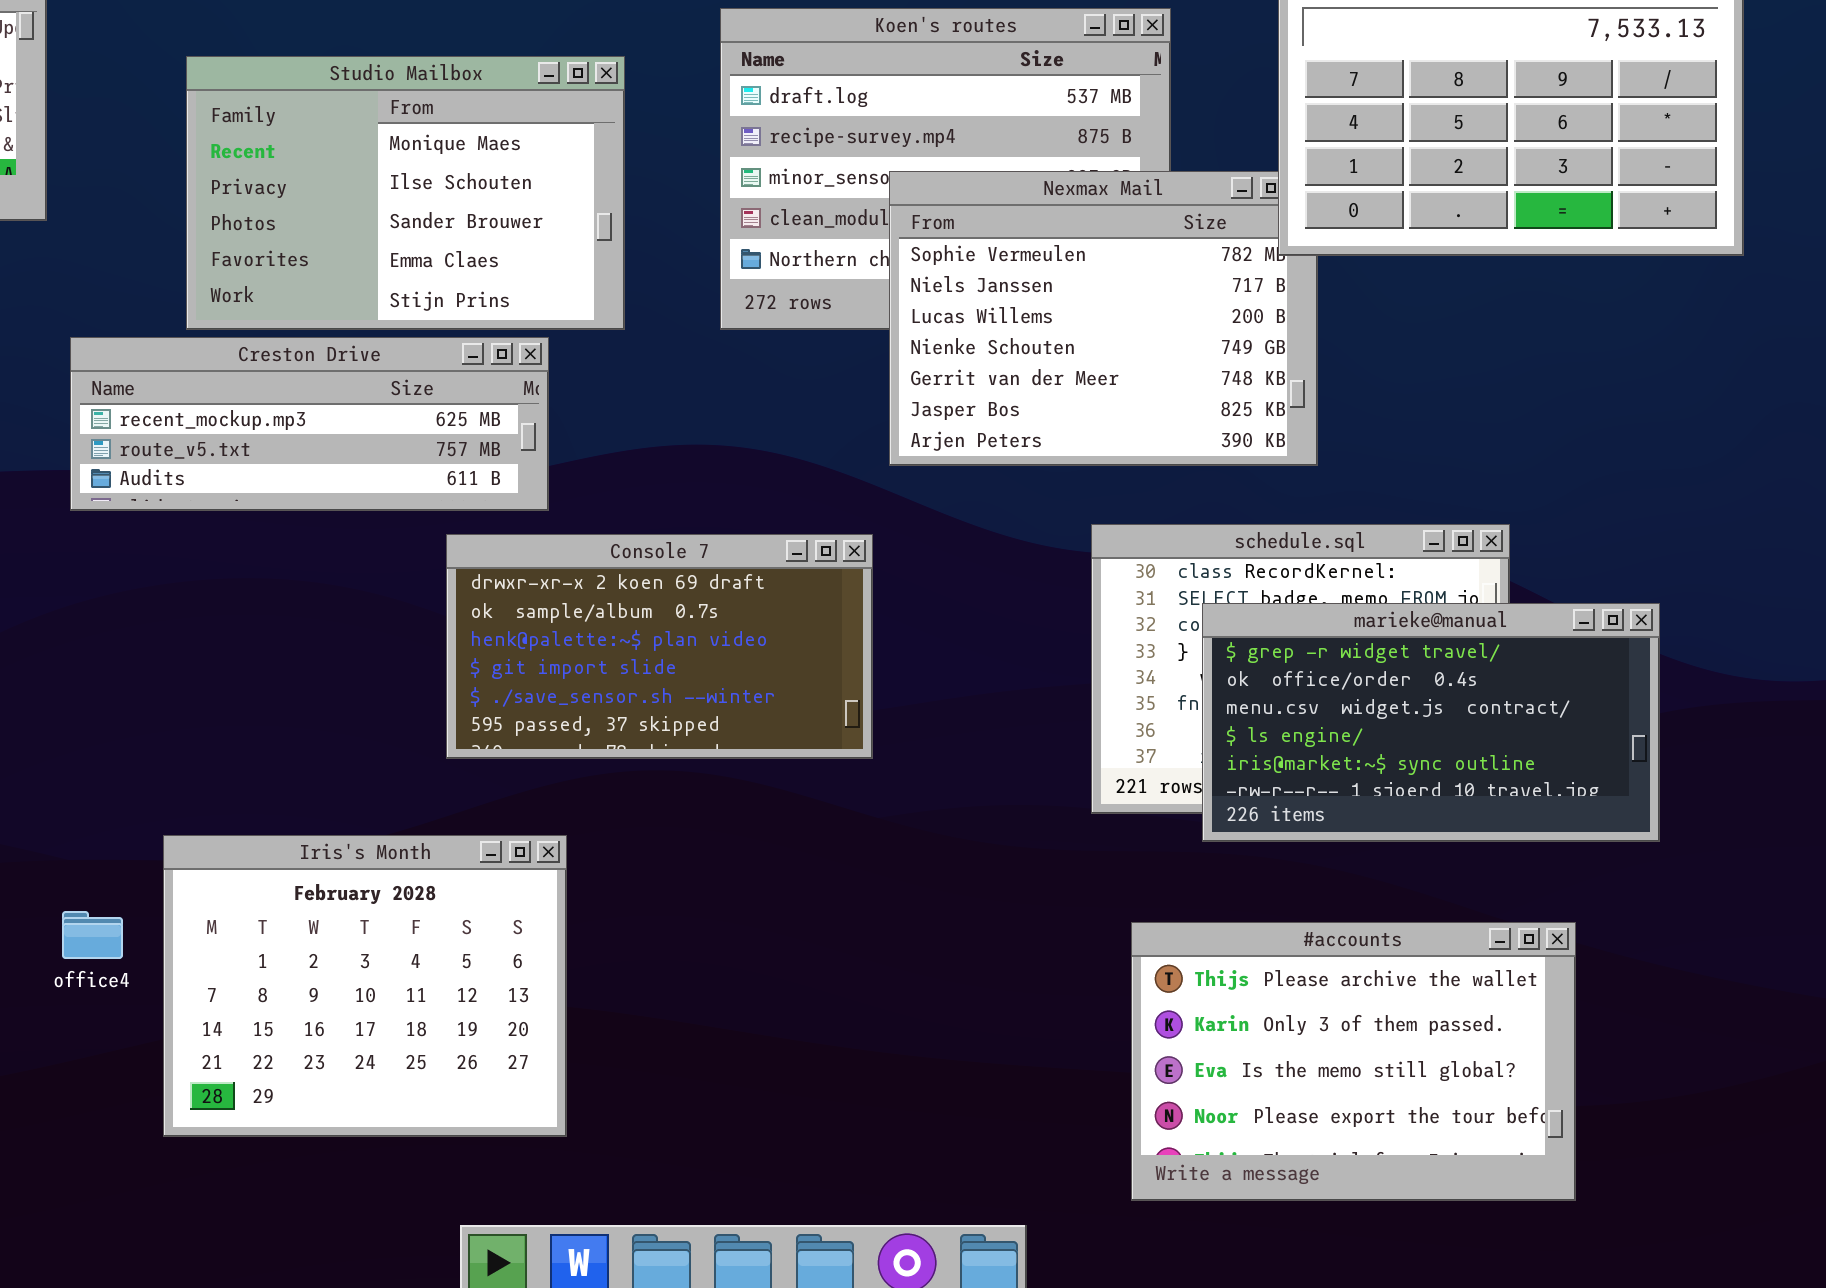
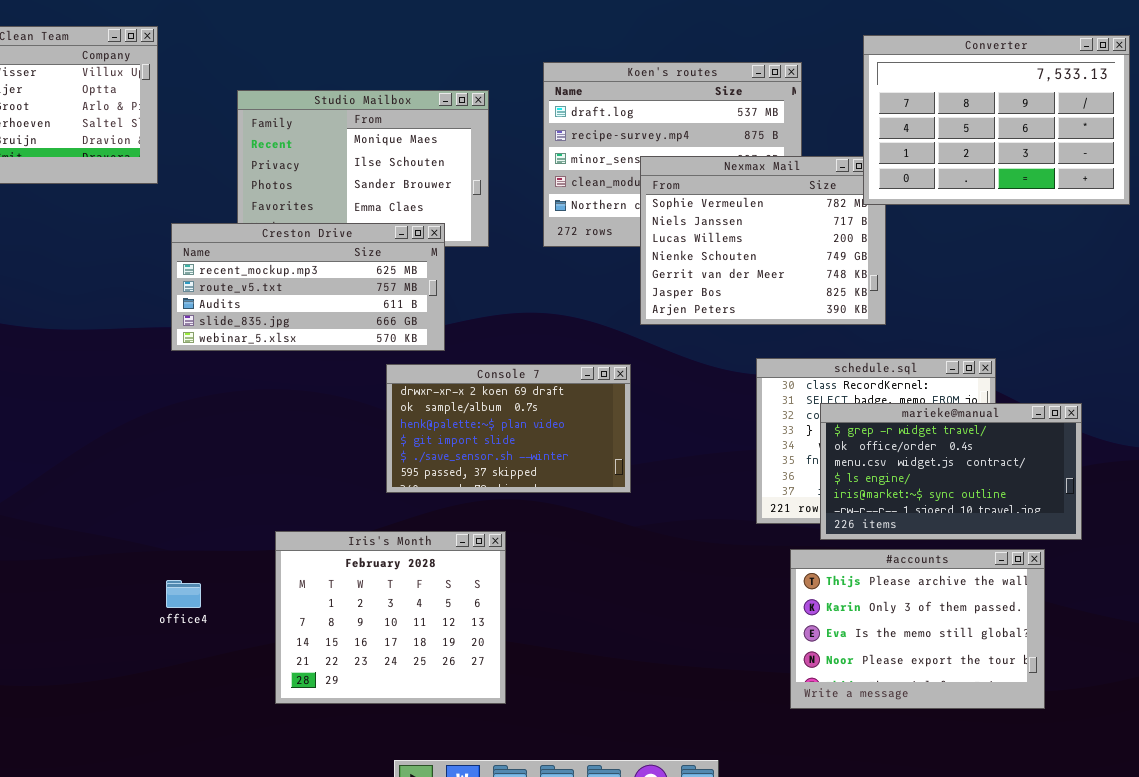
Creston Drive: [70,337,549,511] -> [171,223,445,351], resized
Iris's Month: [163,835,567,1137] -> [275,531,506,704], moved
#accounts: [1131,922,1576,1201] -> [790,549,1045,709], moved

